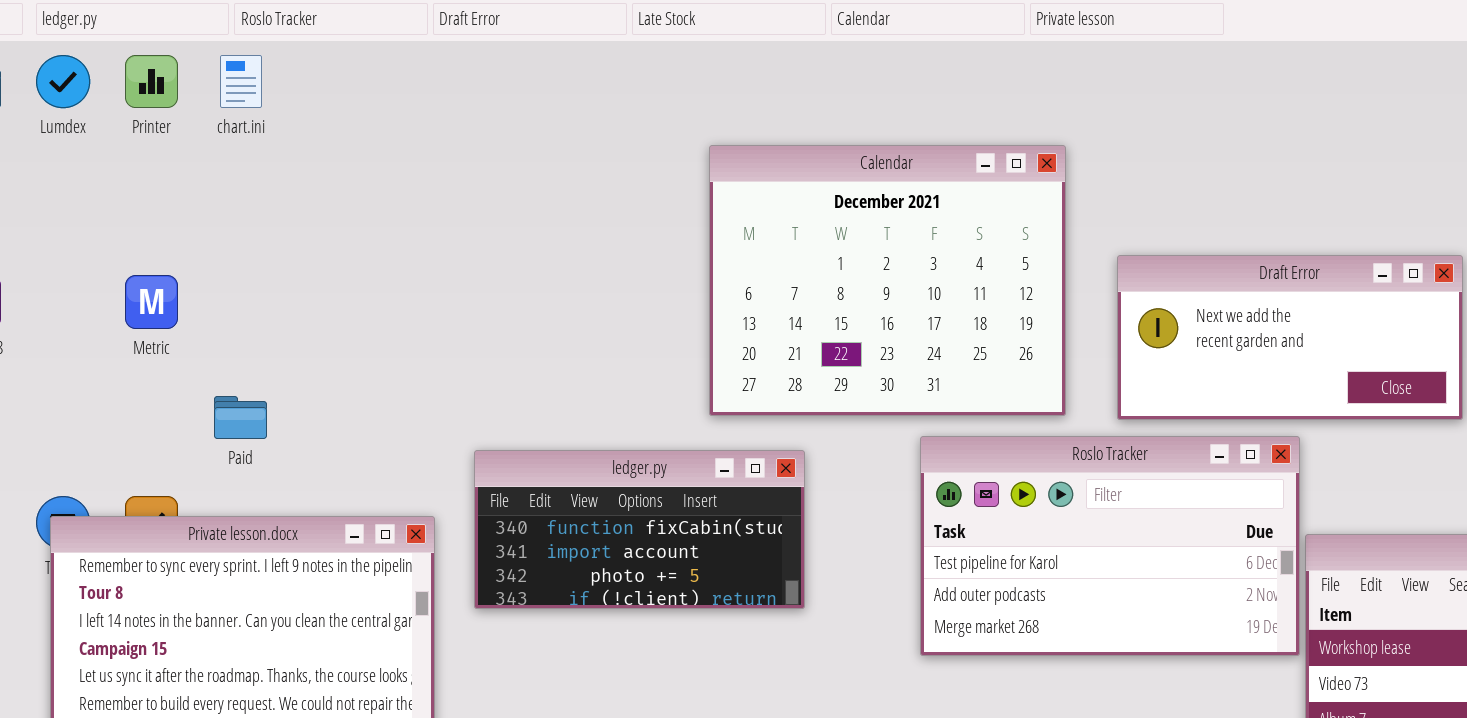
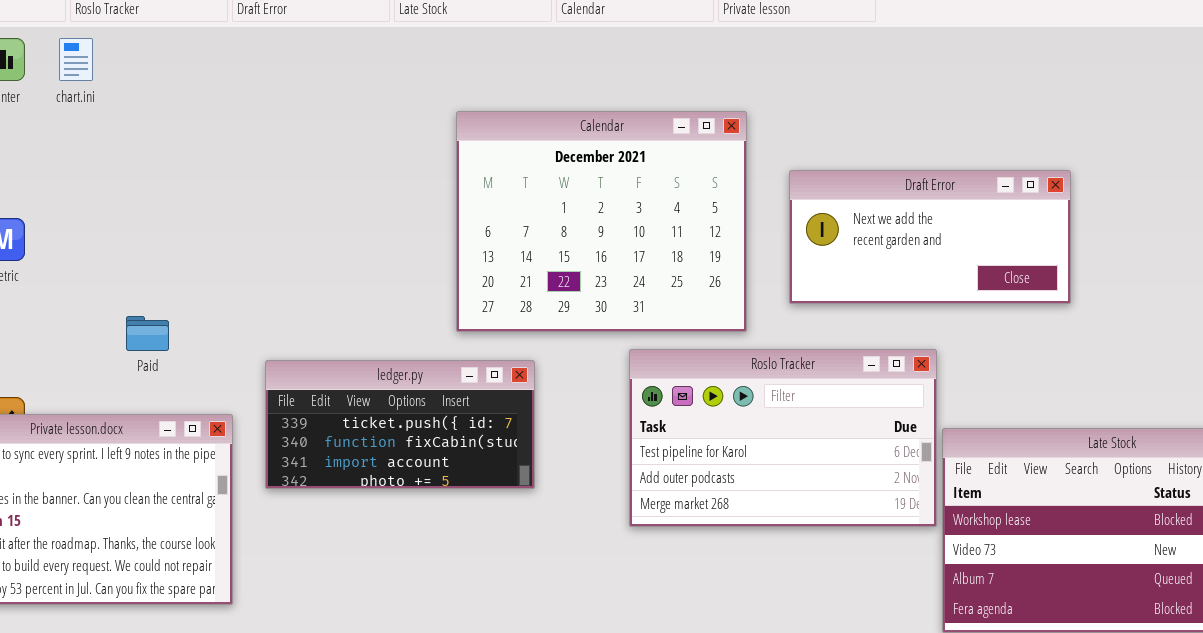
Draft Error: [1117,255,1463,420] -> [789,170,1071,304], moved
Paid: [214,396,267,439] -> [126,316,169,351], moved
ledger.py: [474,450,805,609] -> [265,360,535,489], scrolled up 1 row

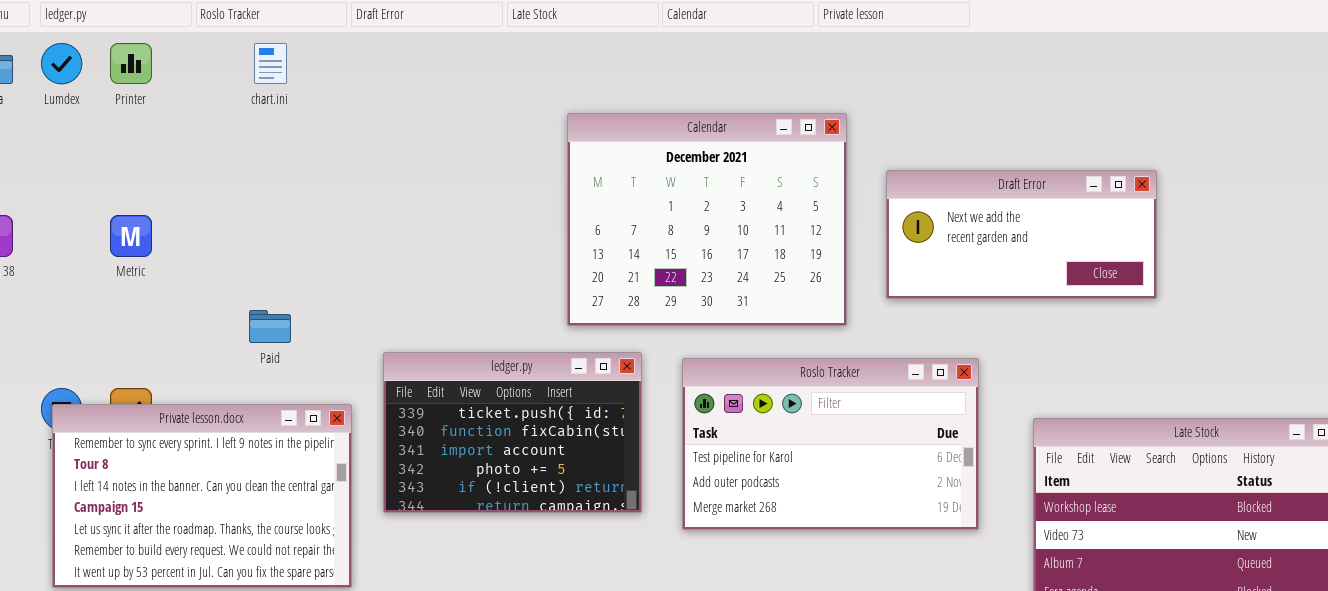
chart.ini: [59,38,93,81] -> [254,43,287,84], moved
Roslo Tracker: [629,349,937,527] -> [682,358,979,530], moved
ledger.py: [265,360,535,489] -> [383,352,642,513], resized

